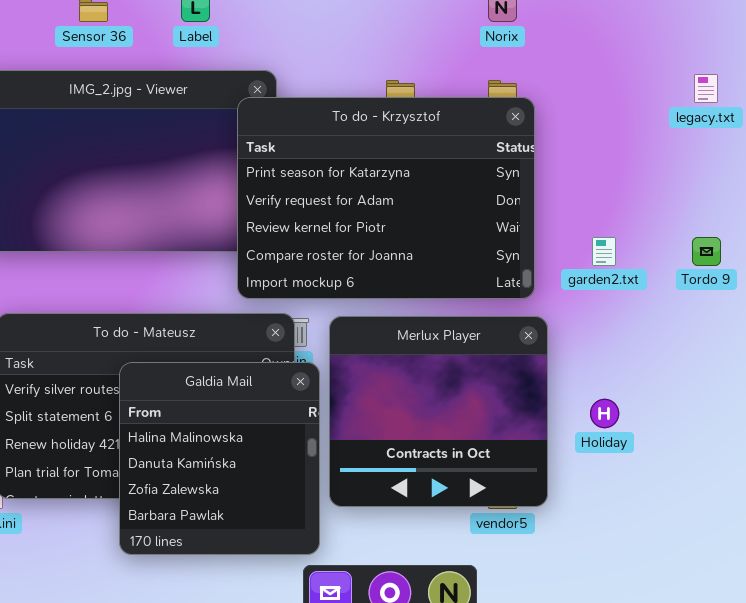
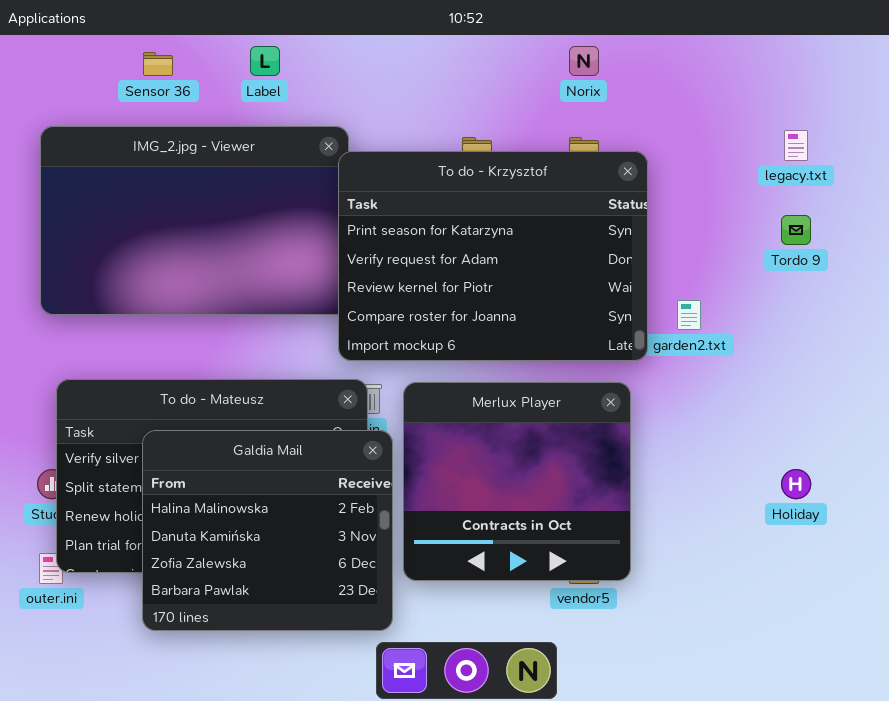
To do - Krzysztof: [237,97,535,299] -> [338,151,648,361], moved
Tordo 9: [692,237,721,266] -> [781,215,811,245], moved
Galdia Mail: [119,362,320,555] -> [142,430,393,631], resized
Holiday: [590,399,619,428] -> [781,469,811,499], moved

